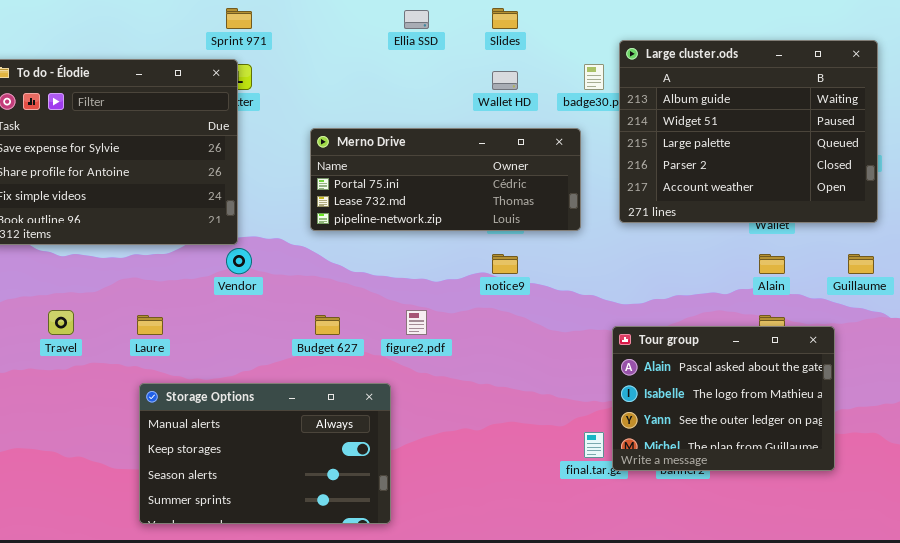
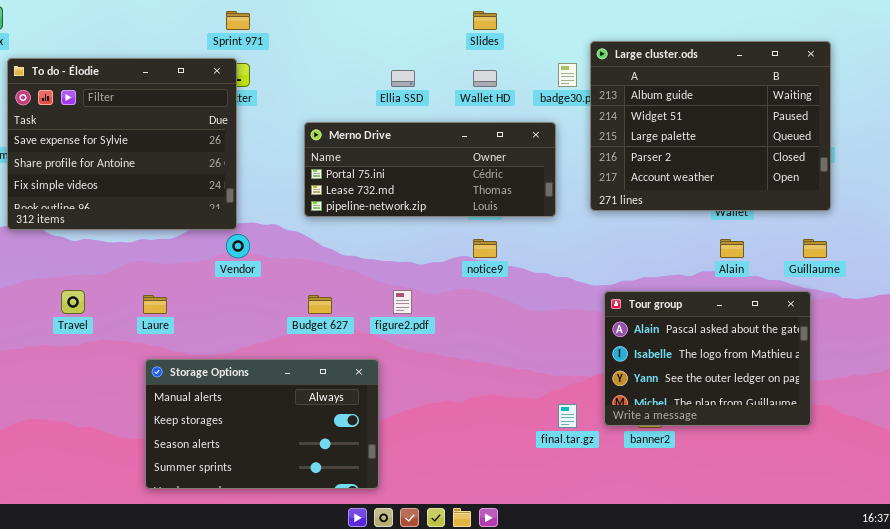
Ellia SSD: [404,10,429,29] -> [391,70,415,87], moved
Tour group: [612,326,835,471] -> [604,291,811,426], moved

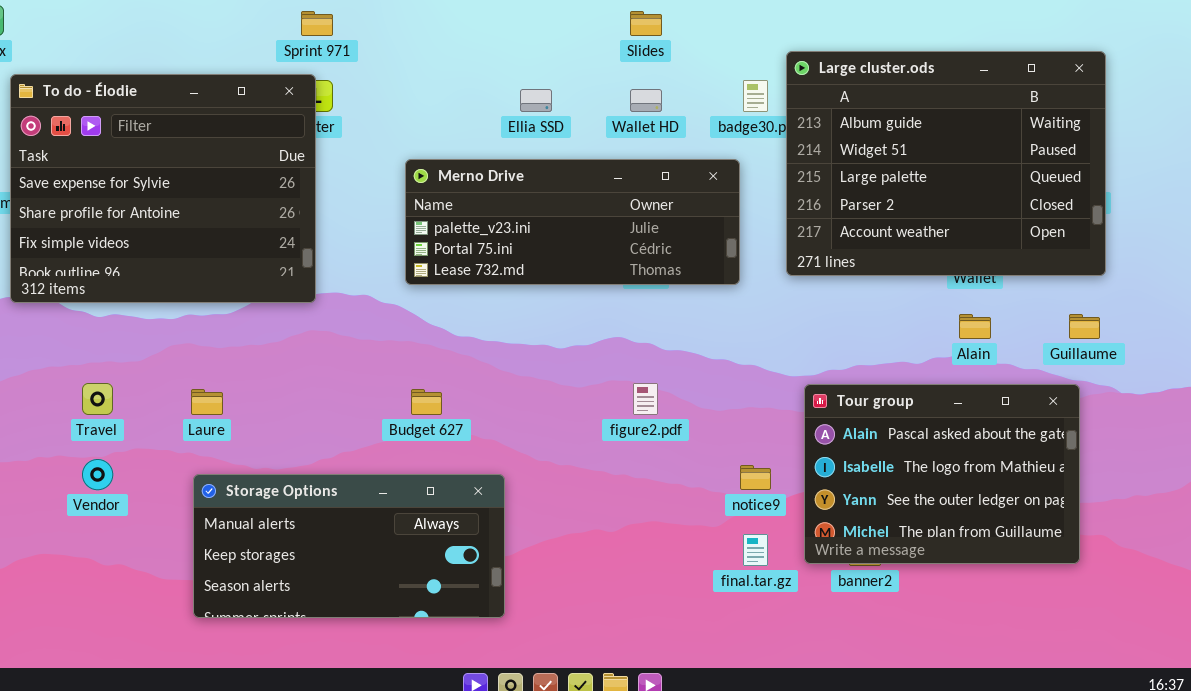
Merno Drive: [304,122,556,217] -> [405,159,740,285], scrolled up 1 row
Vendor: [226,234,250,258] -> [82,459,113,490], moved
notice9: [473,239,497,258] -> [740,465,771,490], moved
figure2.pdf: [393,290,412,314] -> [633,383,658,415], moved
Storage Options: [145,359,379,489] -> [193,474,505,618], resized

